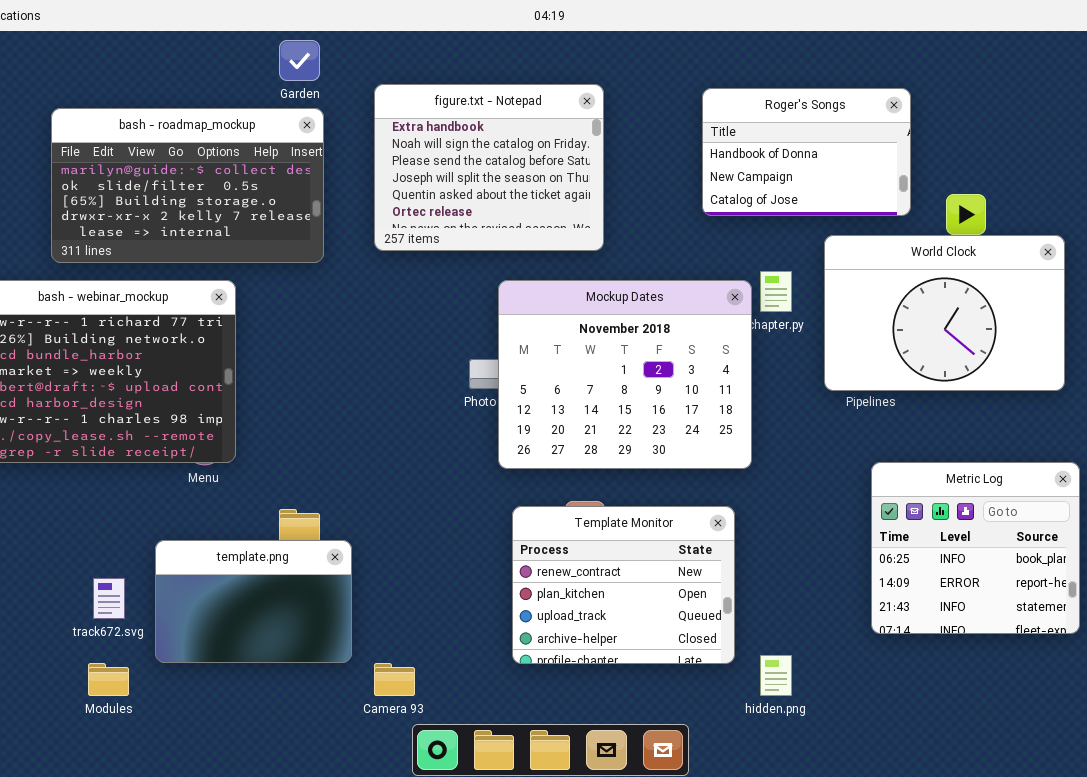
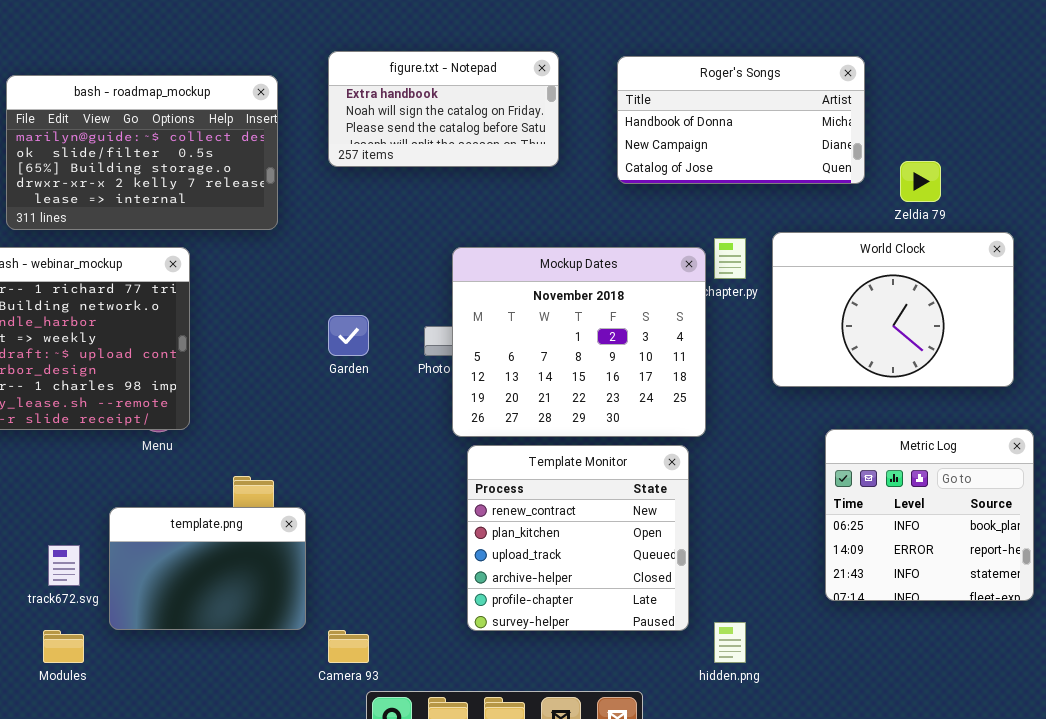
Garden: [279,40,320,81] -> [328,315,369,356], moved
figure.txt - Notepad: [374,84,604,251] -> [328,51,559,167], resized
Roger's Songs: [702,88,911,216] -> [617,56,865,184], resized
World Clock: [824,235,1065,391] -> [772,232,1014,387], moved
Template Monitor: [512,506,735,664] -> [467,445,689,631], resized

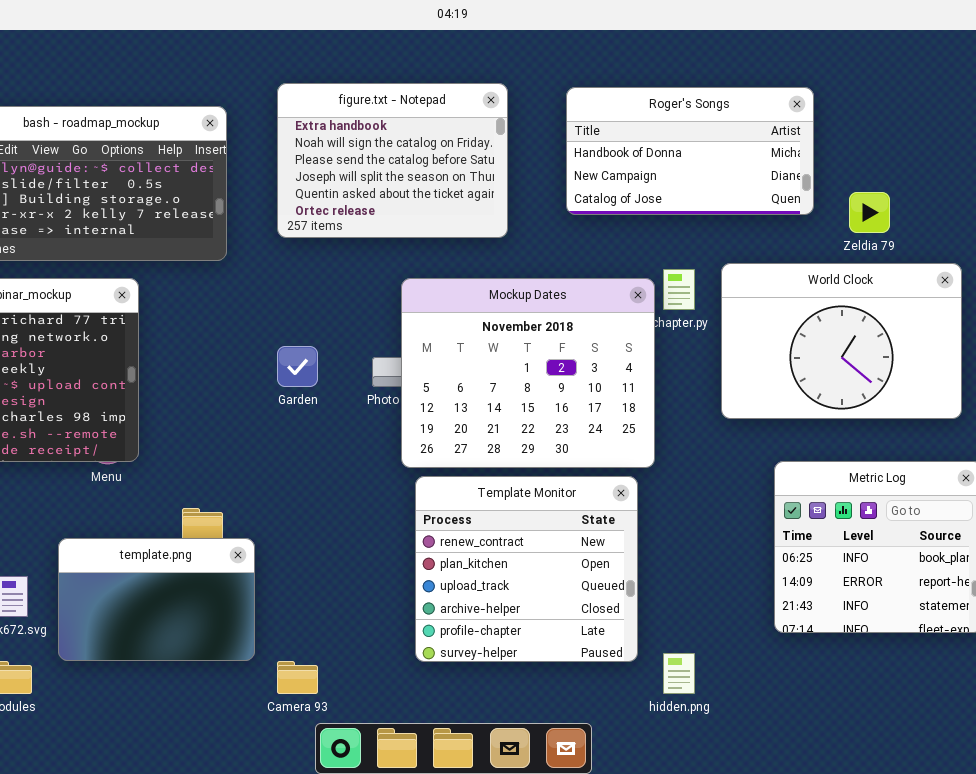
figure.txt - Notepad: [328,51,559,167] -> [277,83,508,238], resized

